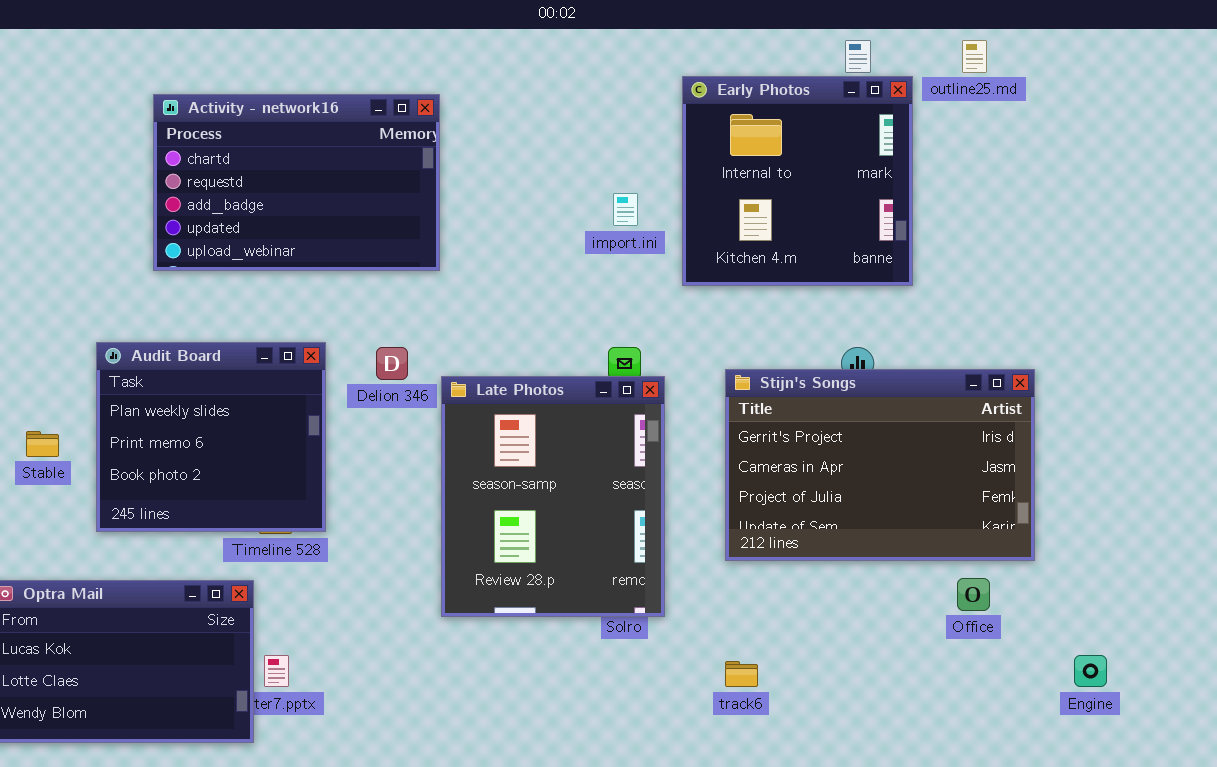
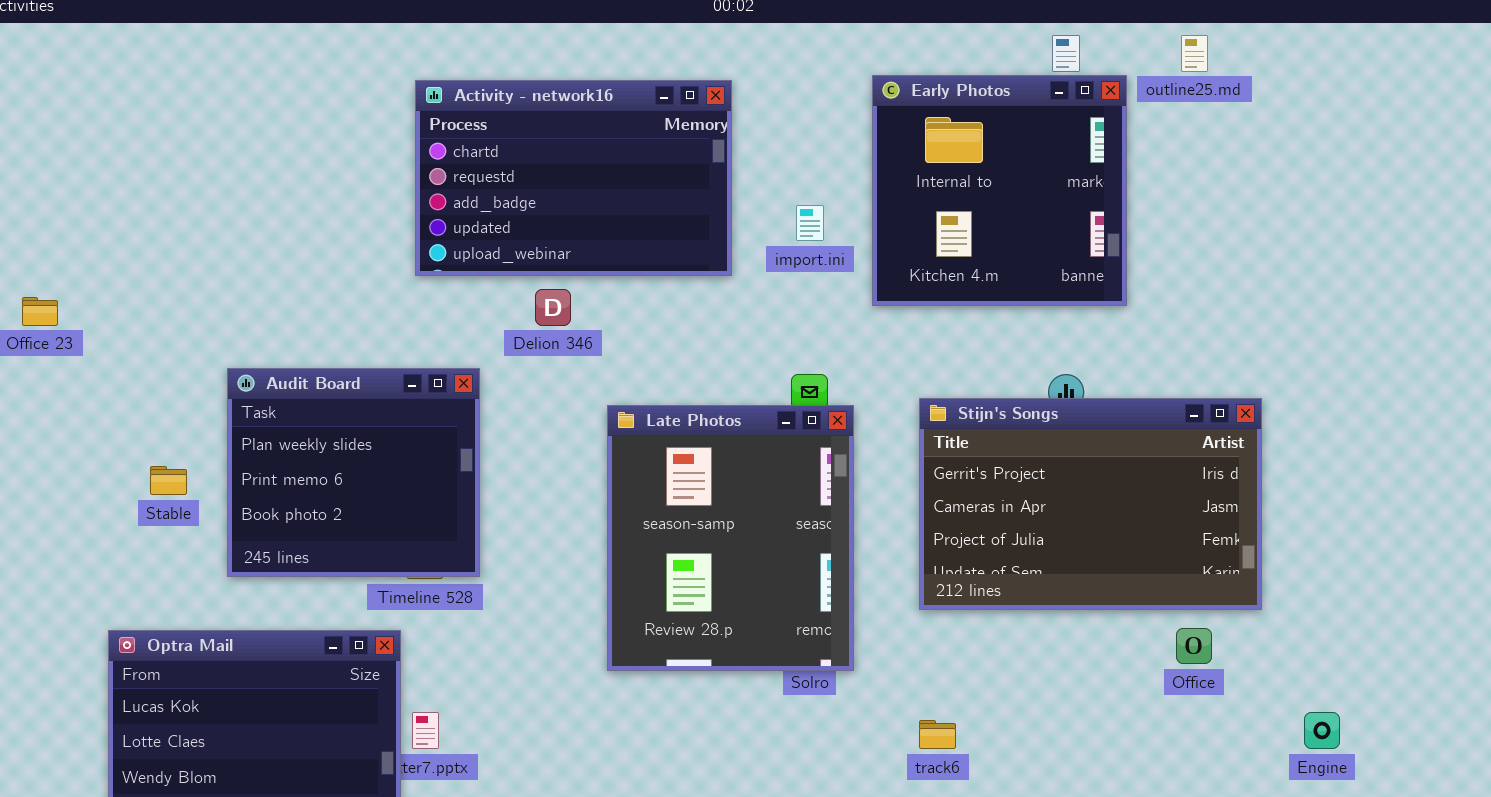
Activity - network16: [153,94,440,271] -> [415,80,732,276], moved
Delion 346: [376,347,408,380] -> [535,289,571,326], moved

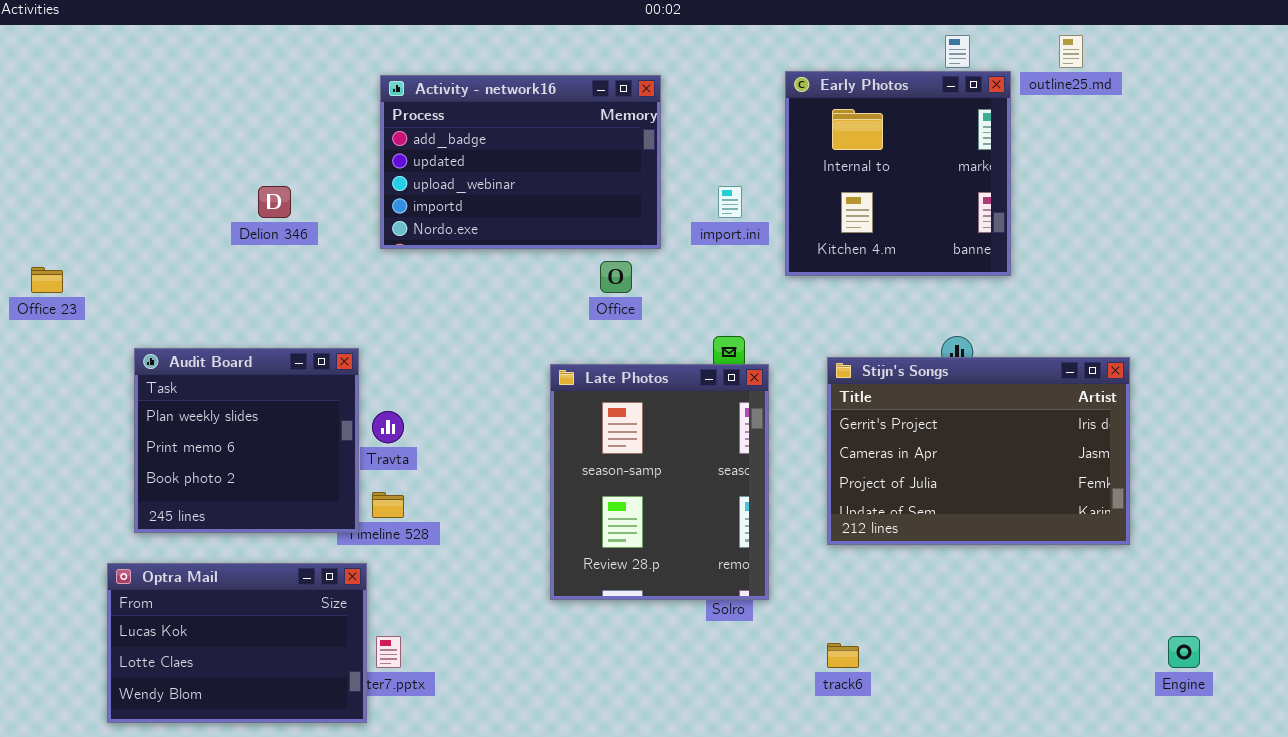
Activity - network16: [415,80,732,276] -> [380,75,661,249], scrolled down 2 rows
Delion 346: [535,289,571,326] -> [258,186,291,218], moved
Audit Board: [227,368,480,577] -> [134,348,359,533], moved
Office: [1176,628,1212,664] -> [600,261,632,293], moved

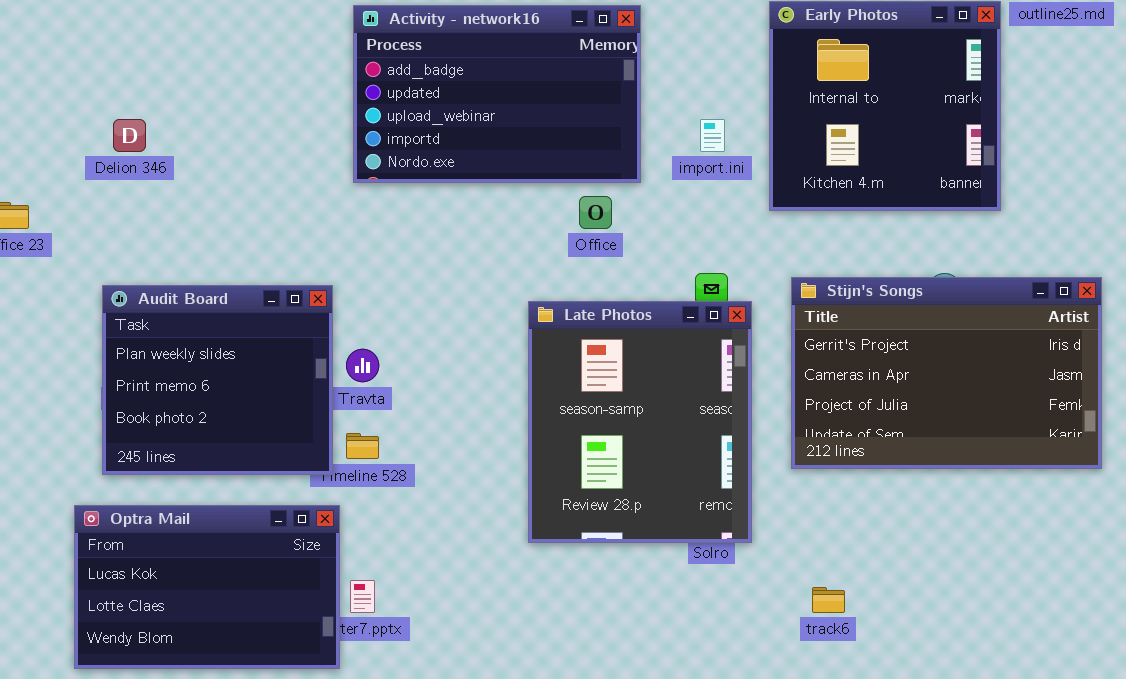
Delion 346: [258,186,291,218] -> [113,119,146,152], moved
Stijn's Songs: [827,357,1130,545] -> [791,277,1102,469], moved

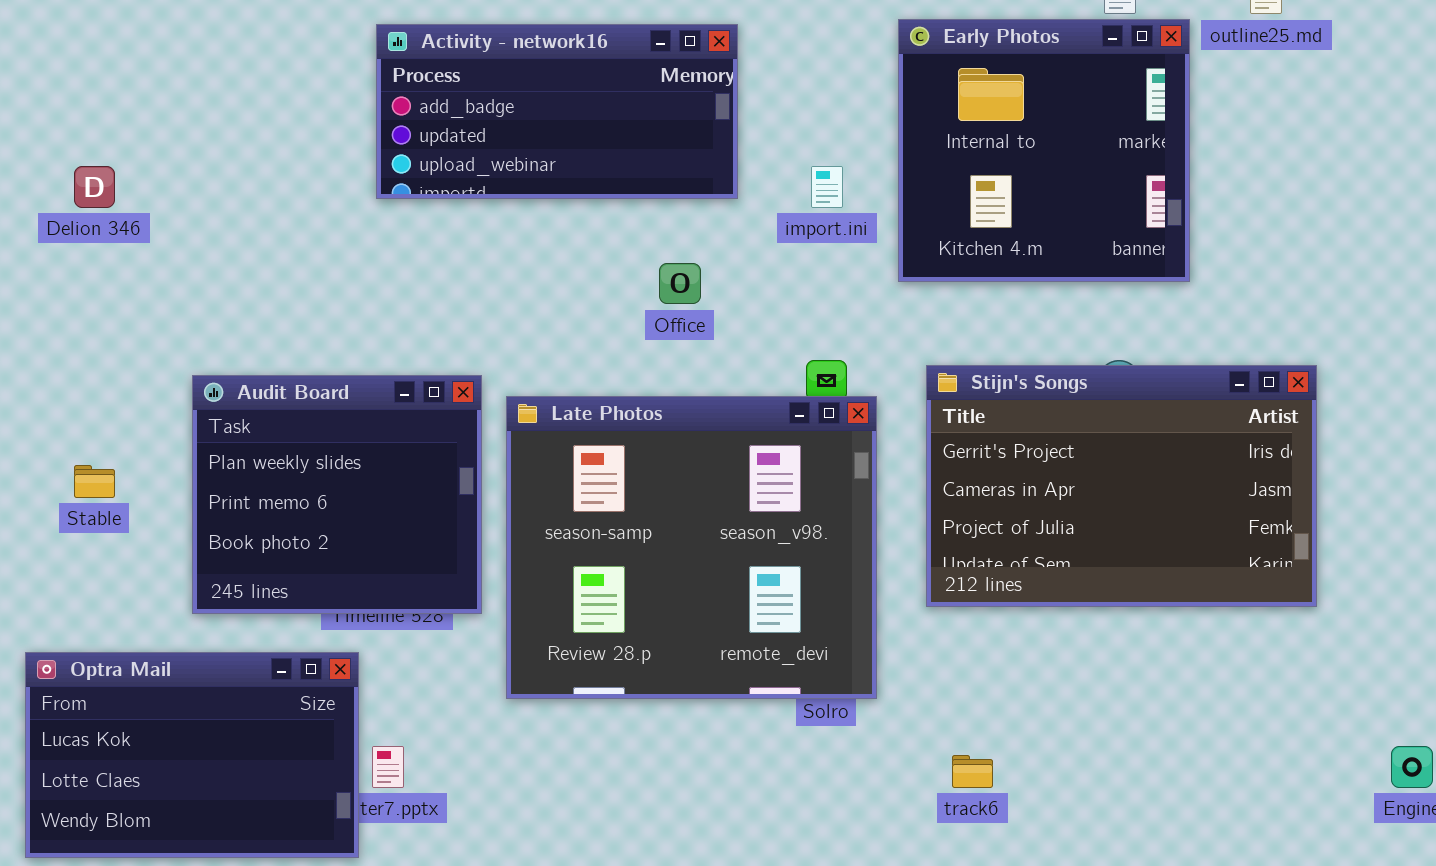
Activity - network16: [353,5,641,183] -> [376,24,738,199], resized
Audit Board: [102,285,333,475] -> [192,375,482,614], moved
Late Photos: [528,301,752,543] -> [506,396,877,699], resized

